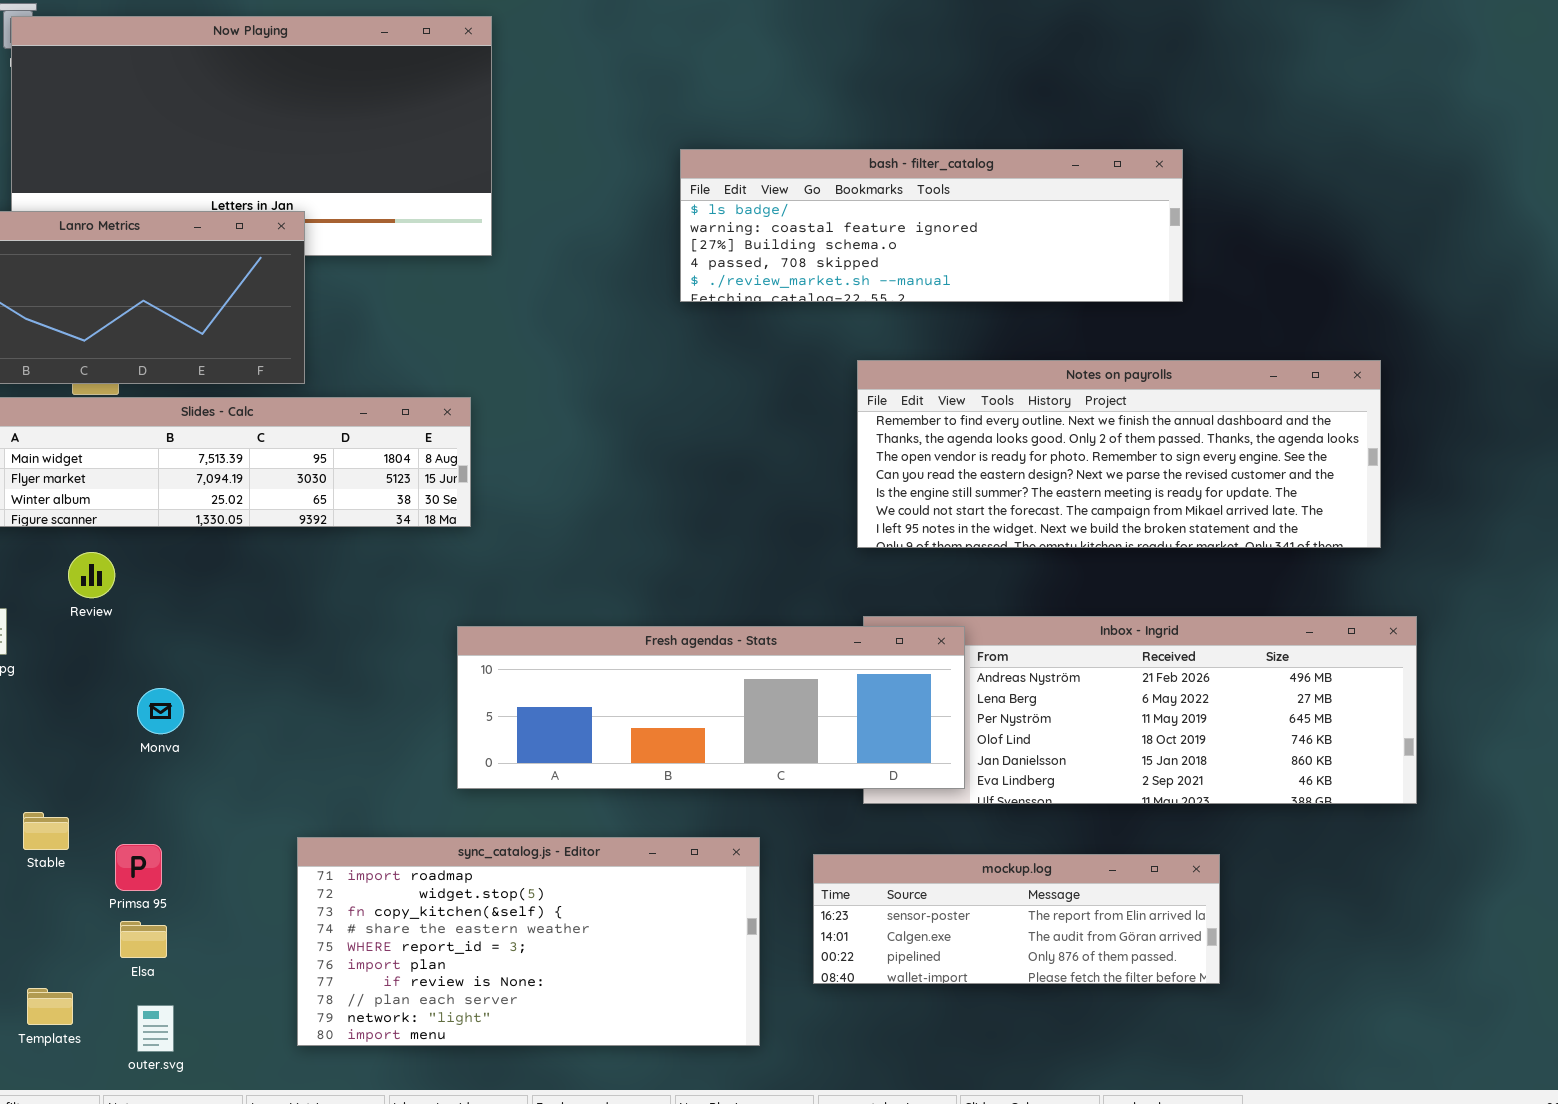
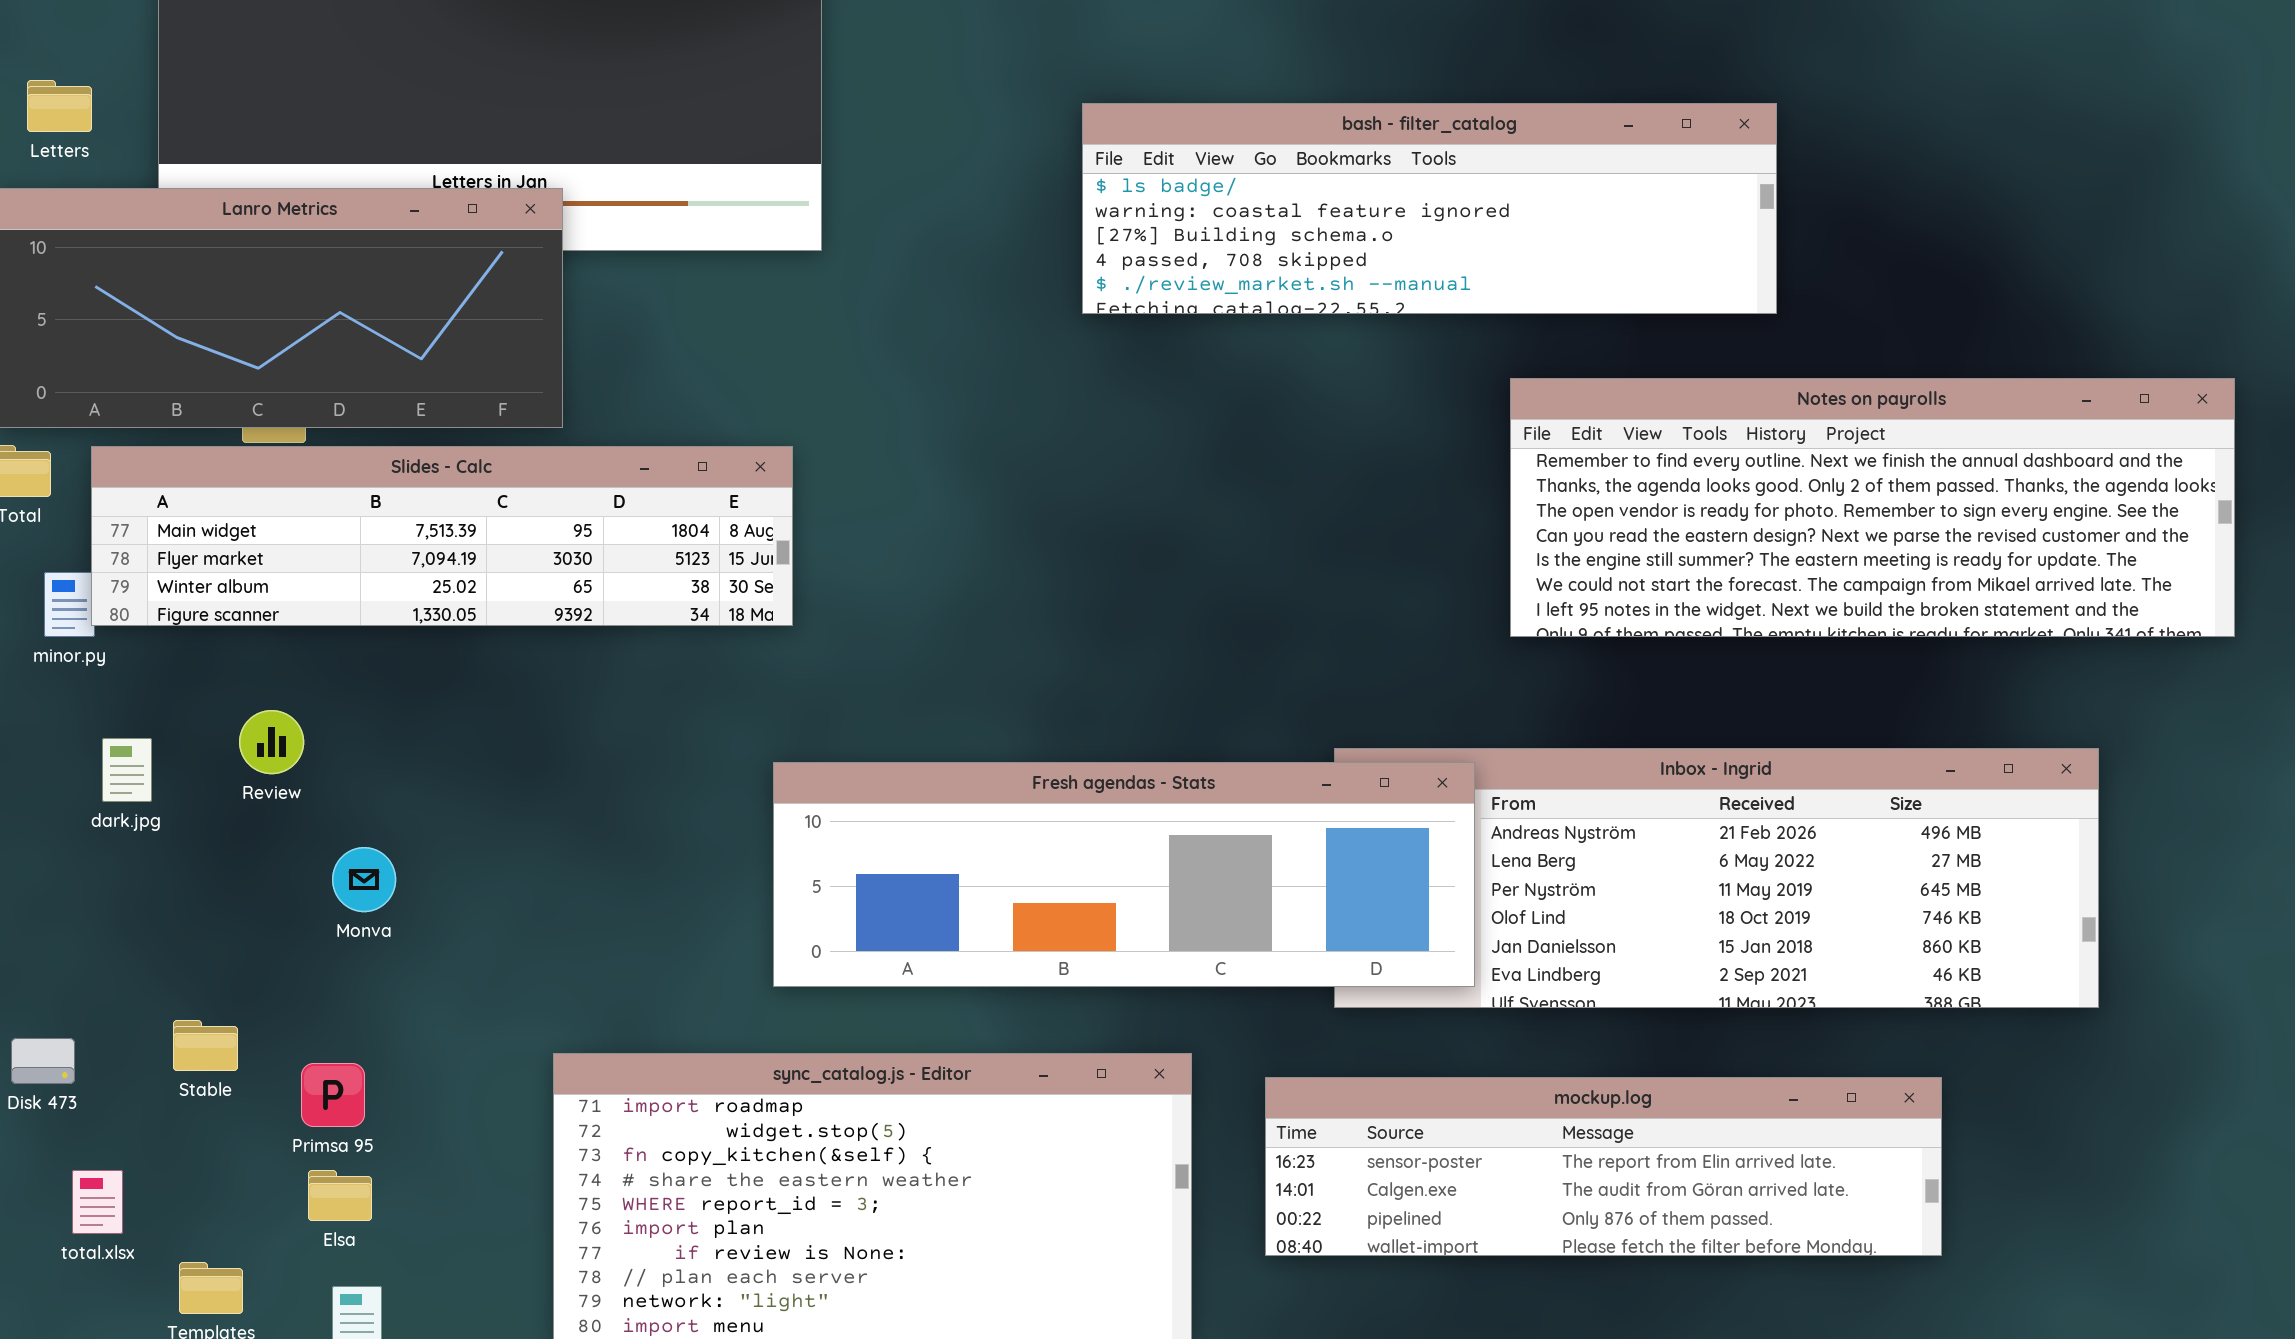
Notes on payrolls: [857,360,1381,548] -> [1510,378,2235,637], moved
Review: [68,552,115,598] -> [239,710,304,774], moved
mockup.log: [813,854,1220,984] -> [1265,1077,1942,1256], resized

